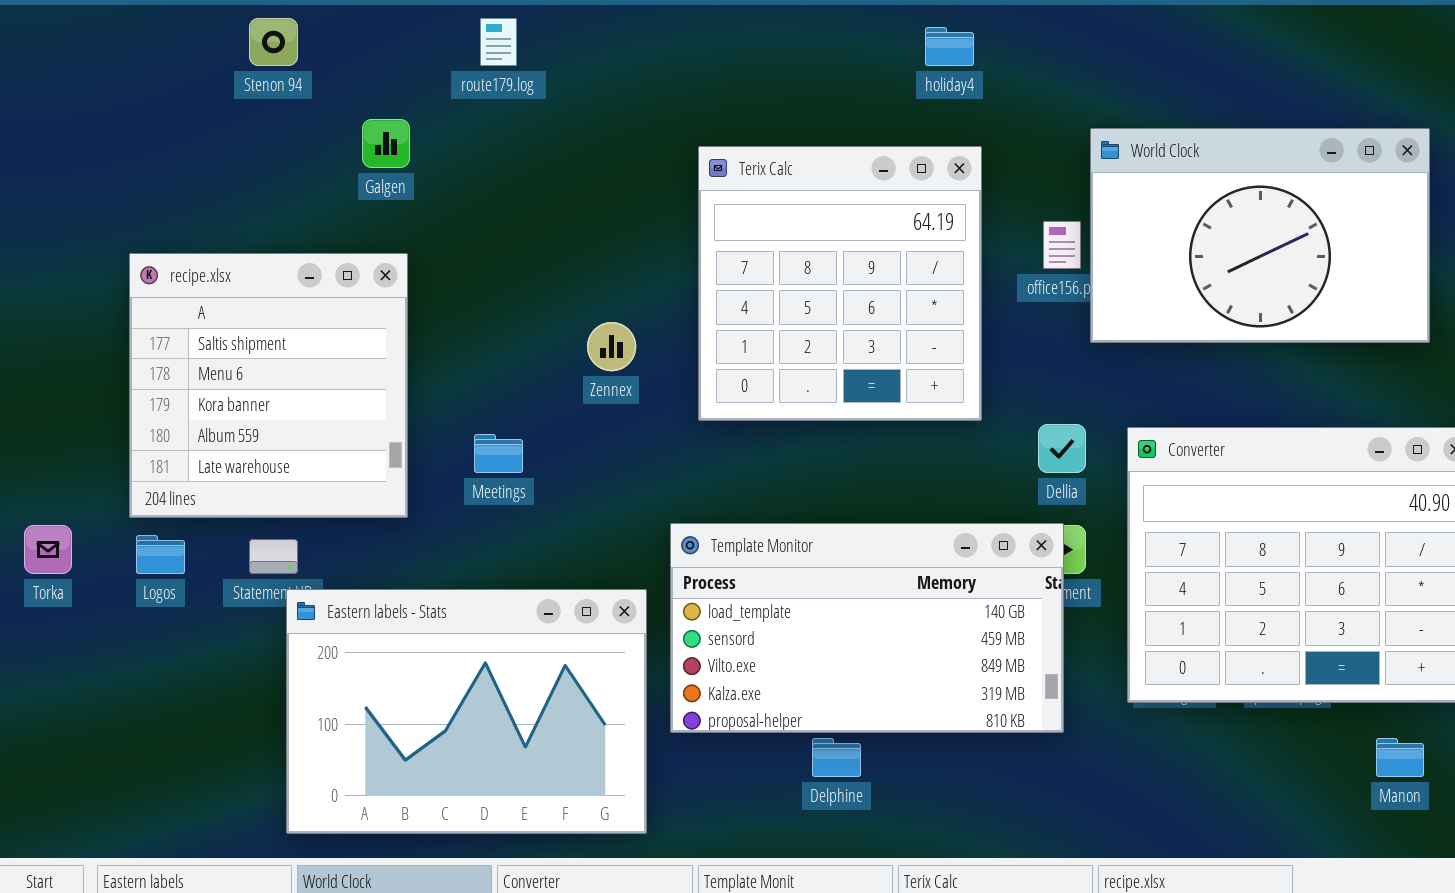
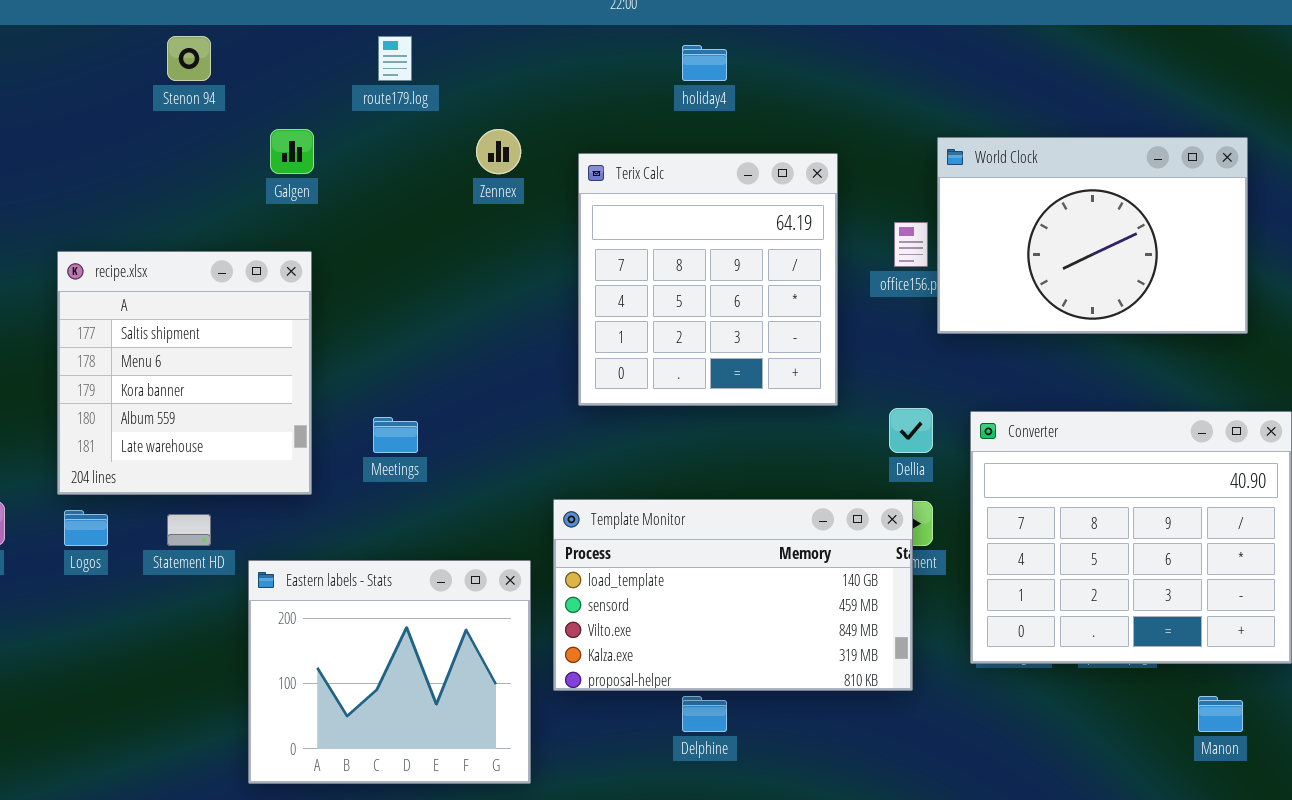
holiday4: [925,27,974,66] -> [682,45,727,81], moved
Zennex: [587,322,636,371] -> [476,129,521,174], moved
Eastern labels - Stats: [286,589,647,834] -> [248,560,531,784], resized

